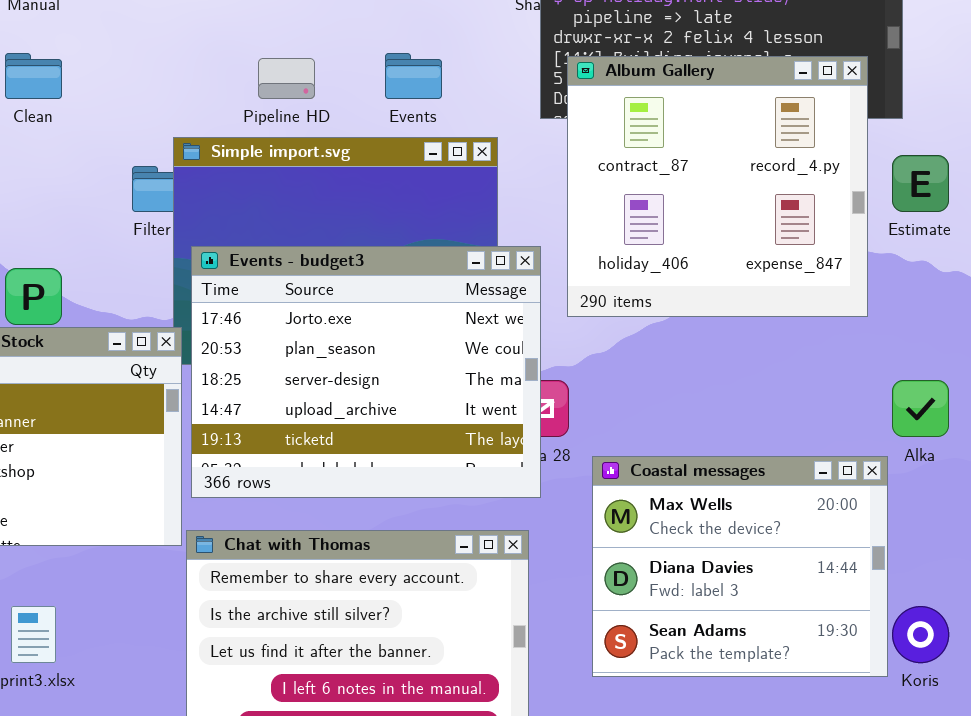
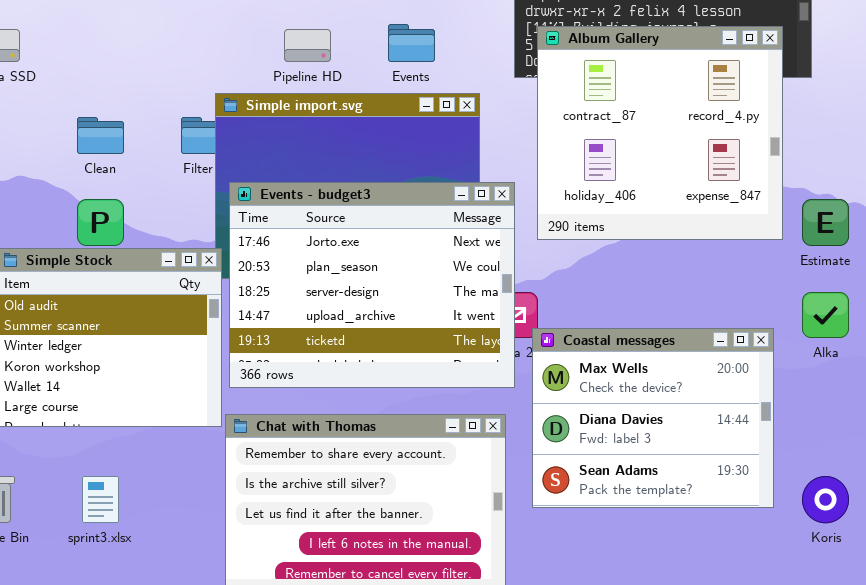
Clean: [5,53,62,99] -> [77,117,124,154], moved
Estimate: [892,155,949,212] -> [802,199,849,246], moved
Coastal messages: [592,456,888,677] -> [532,328,774,508], moved

